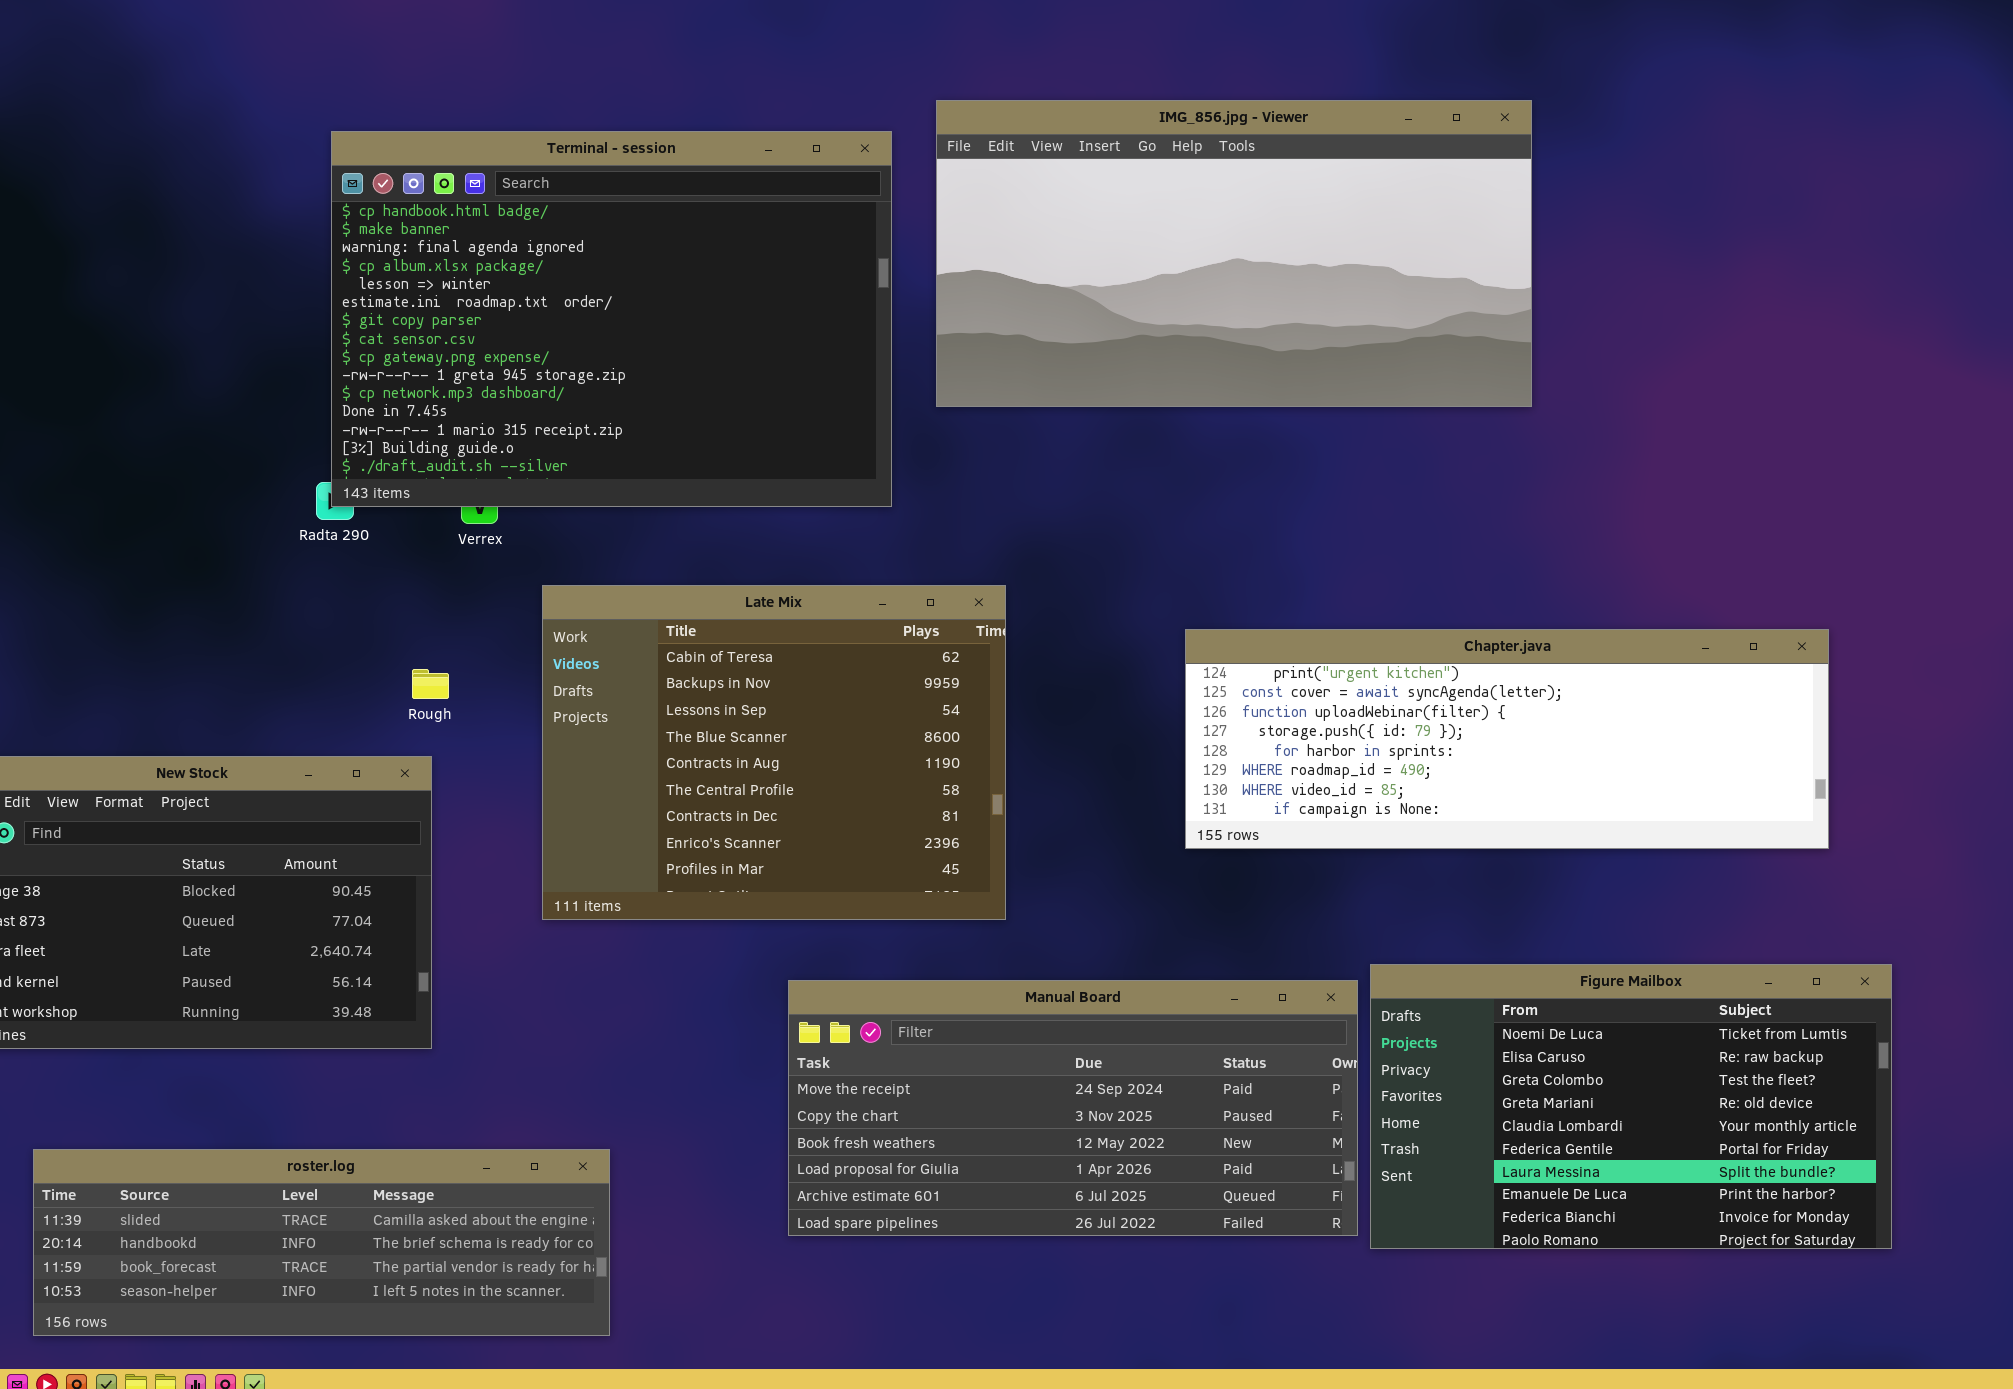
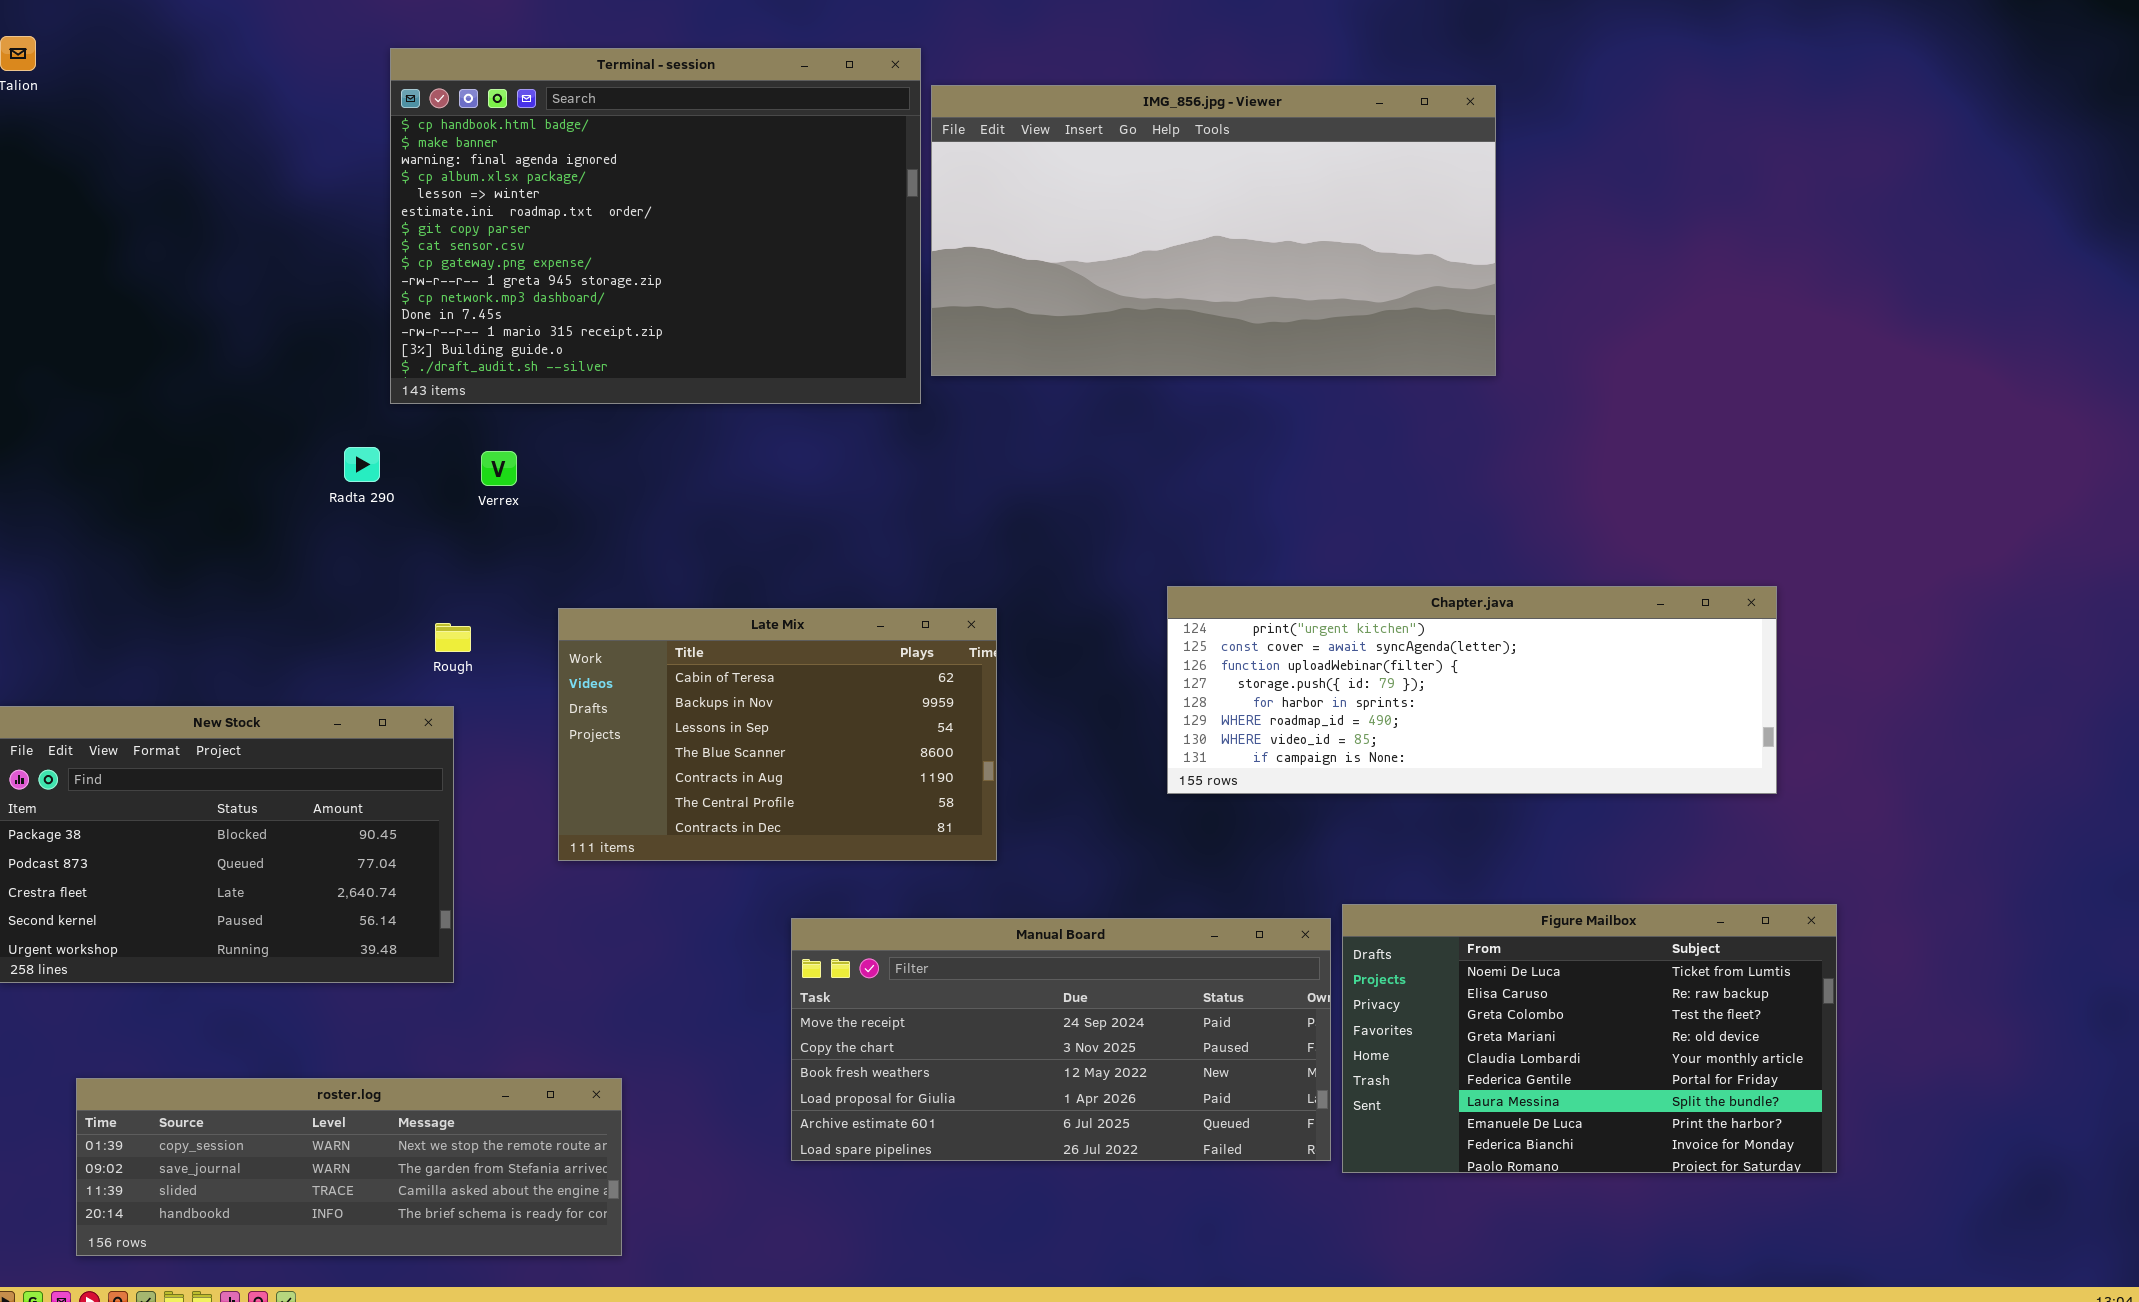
Terminal - session: [331,131,892,507] -> [390,48,921,404], moved
Late Mix: [542,585,1006,920] -> [558,608,997,861], resized
roster.log: [33,1149,610,1336] -> [76,1078,622,1256], scrolled up 2 rows

